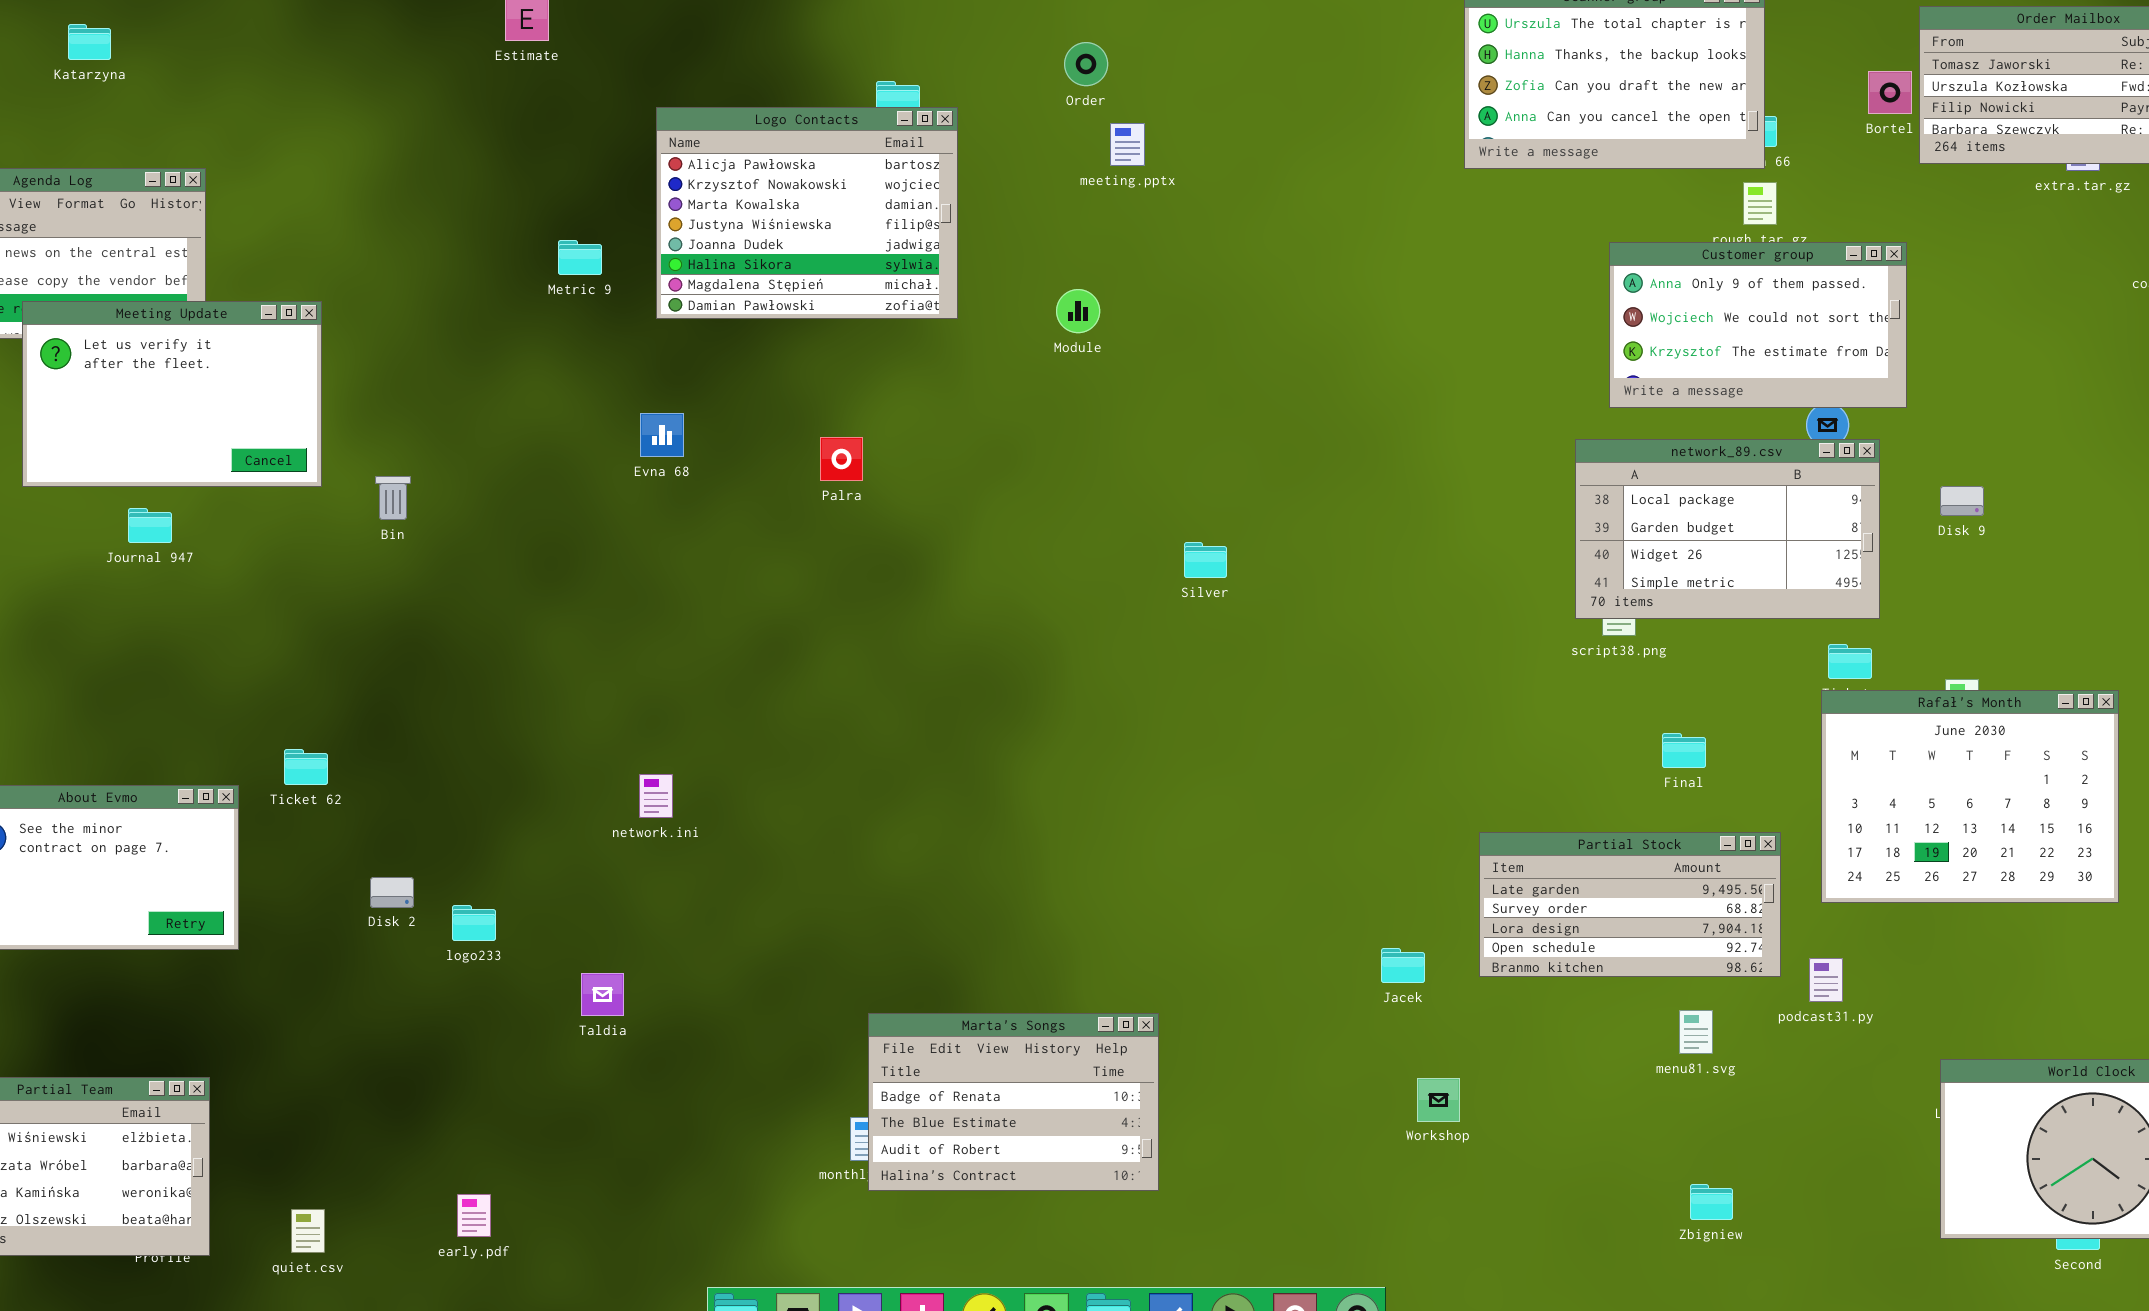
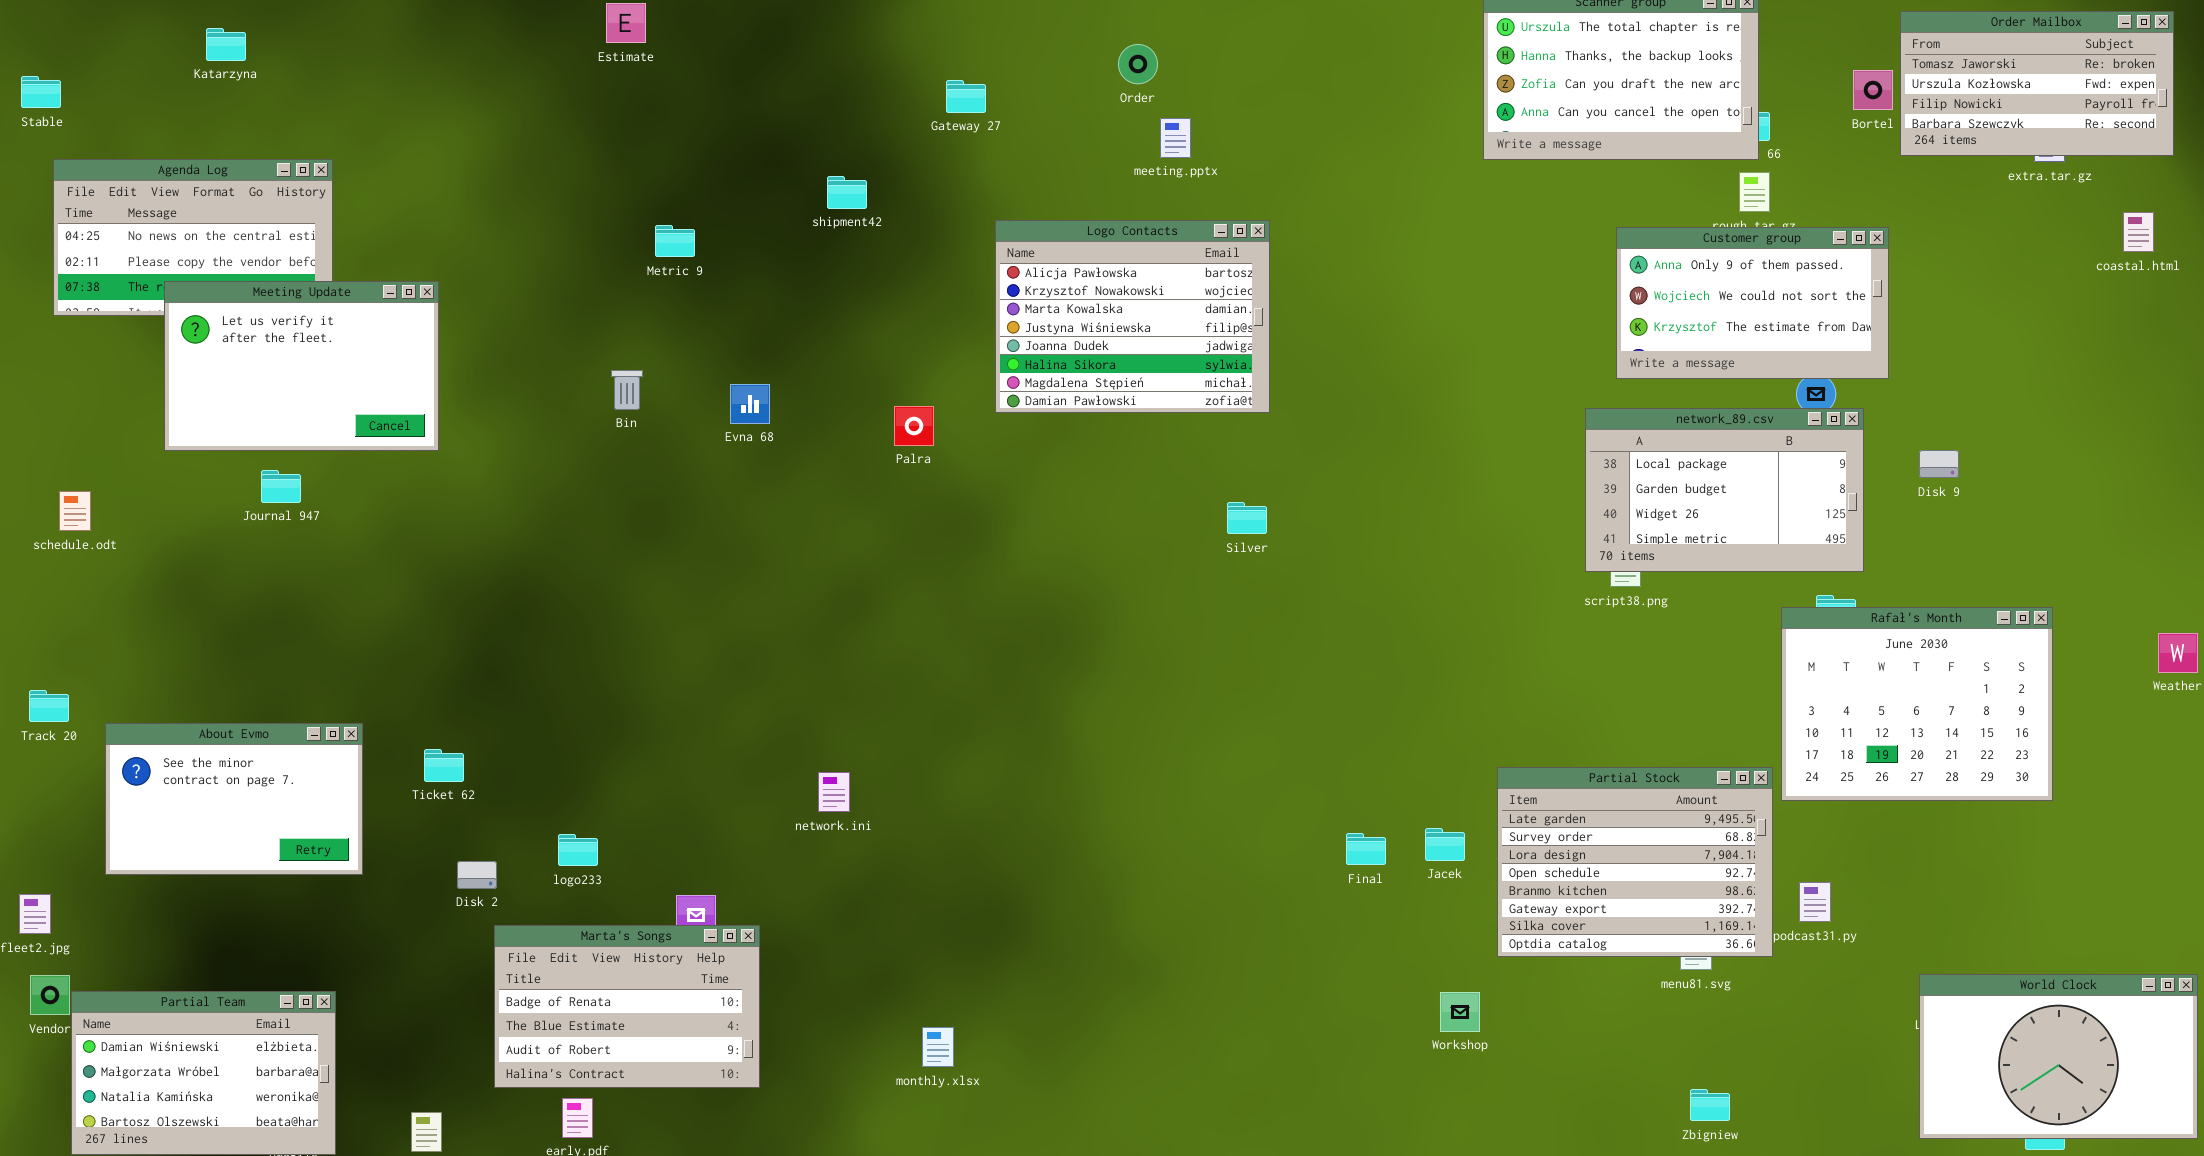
Logo Contacts: [656,107,958,319] -> [995,220,1270,413], moved
Bin: [375,476,411,520] -> [611,370,643,410], moved
Rafał's Month: [1821,690,2119,903] -> [1781,607,2053,801], moved
Final: [1662,733,1706,768] -> [1346,833,1386,865], moved
Ticket 62: [284,749,328,785] -> [424,749,464,782], moved
network.ini: [639,774,673,818] -> [818,772,850,812], moved
Partial Stock: [1479,832,1781,977] -> [1497,767,1773,957], resized
Disk 2: [370,877,414,908] -> [457,861,497,889], moved
Jacek: [1381,948,1425,983] -> [1425,828,1465,861], moved
Marta's Songs: [868,1013,1159,1191] -> [494,925,760,1088], moved

